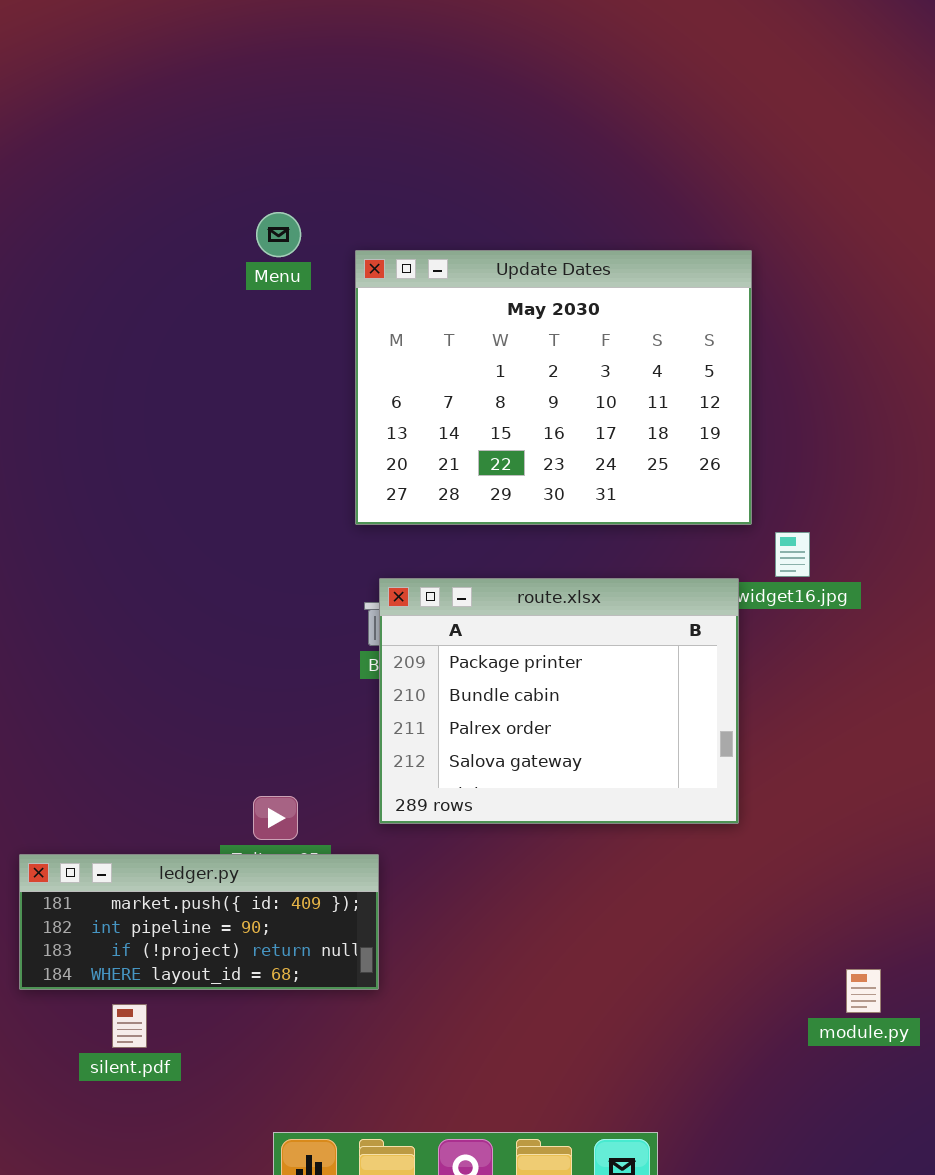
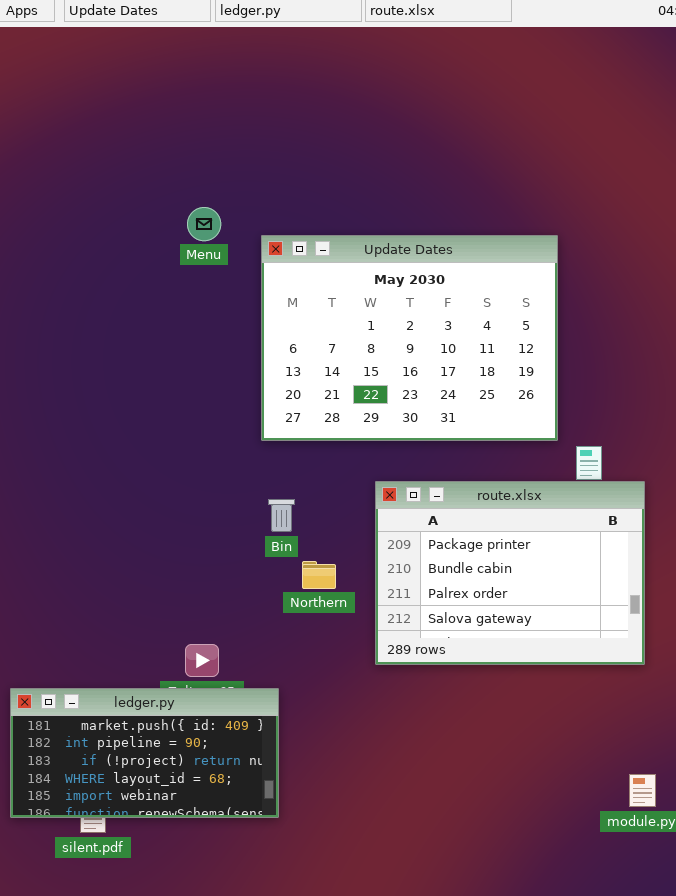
route.xlsx: [379,578,739,824] -> [375,481,645,665], moved
ledger.py: [19,854,379,990] -> [10,688,279,818], resized

